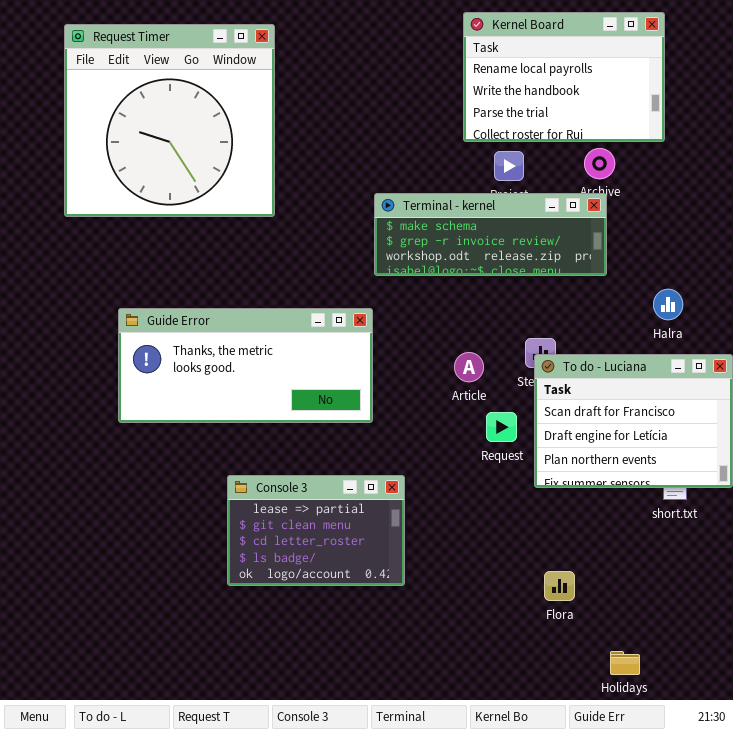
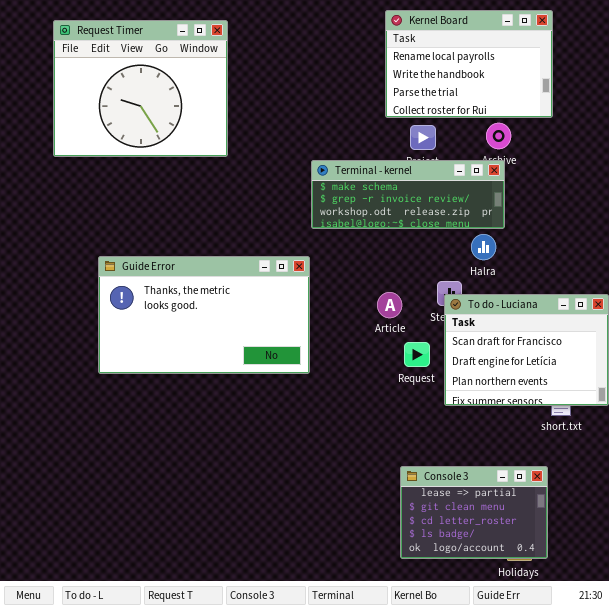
Request Timer: [64,24,275,217] -> [53,20,228,157], resized
Halra: [653,289,683,320] -> [471,234,496,260], moved
Guide Error: [118,308,373,423] -> [98,256,310,374], resized
Console 3: [227,475,405,586] -> [400,466,548,559], moved

